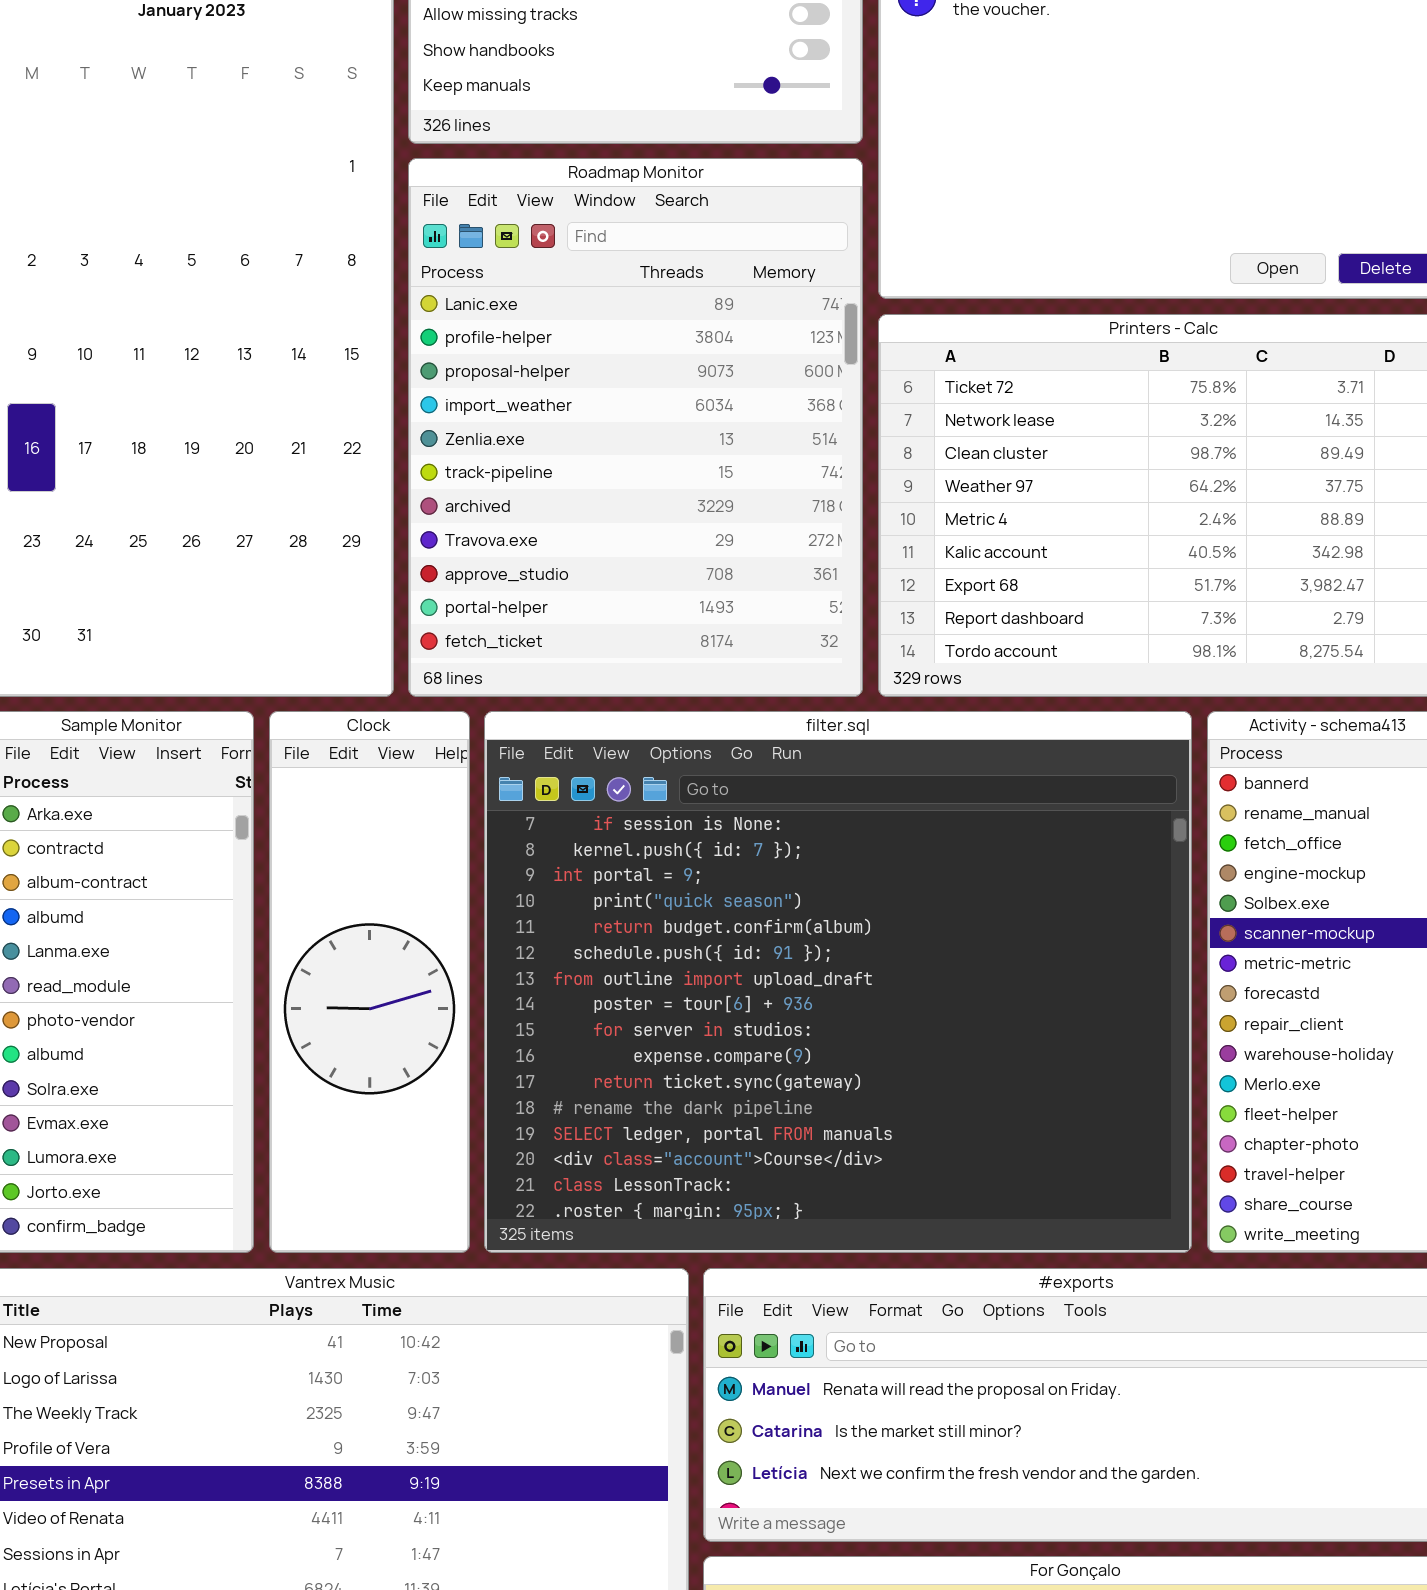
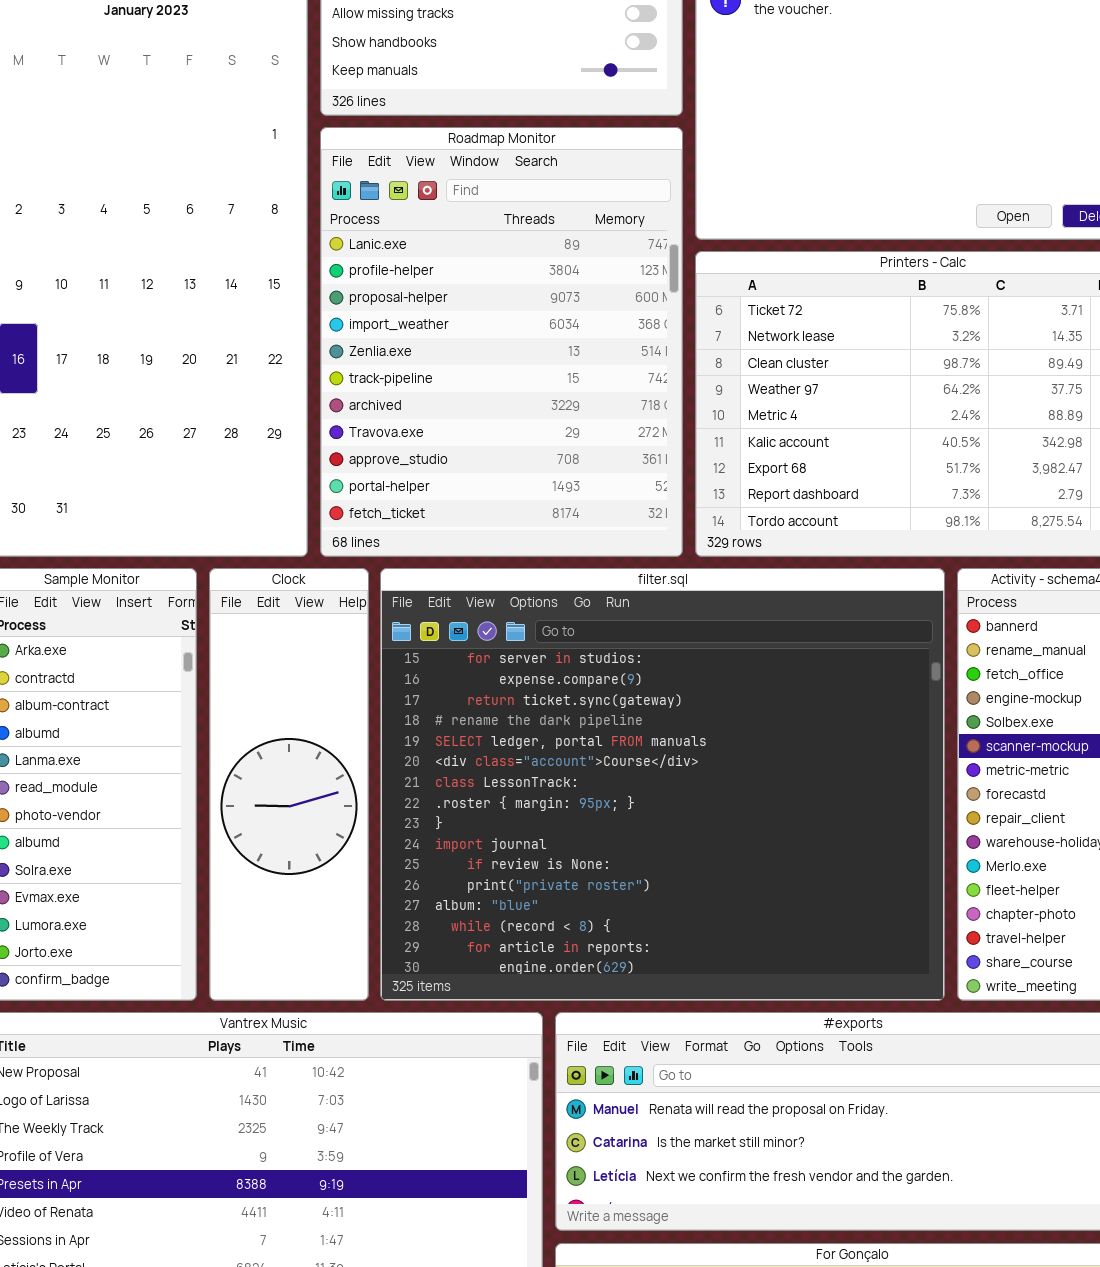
filter.sql: [484,711,1192,1253] -> [380,568,945,1001], scrolled down 8 rows

